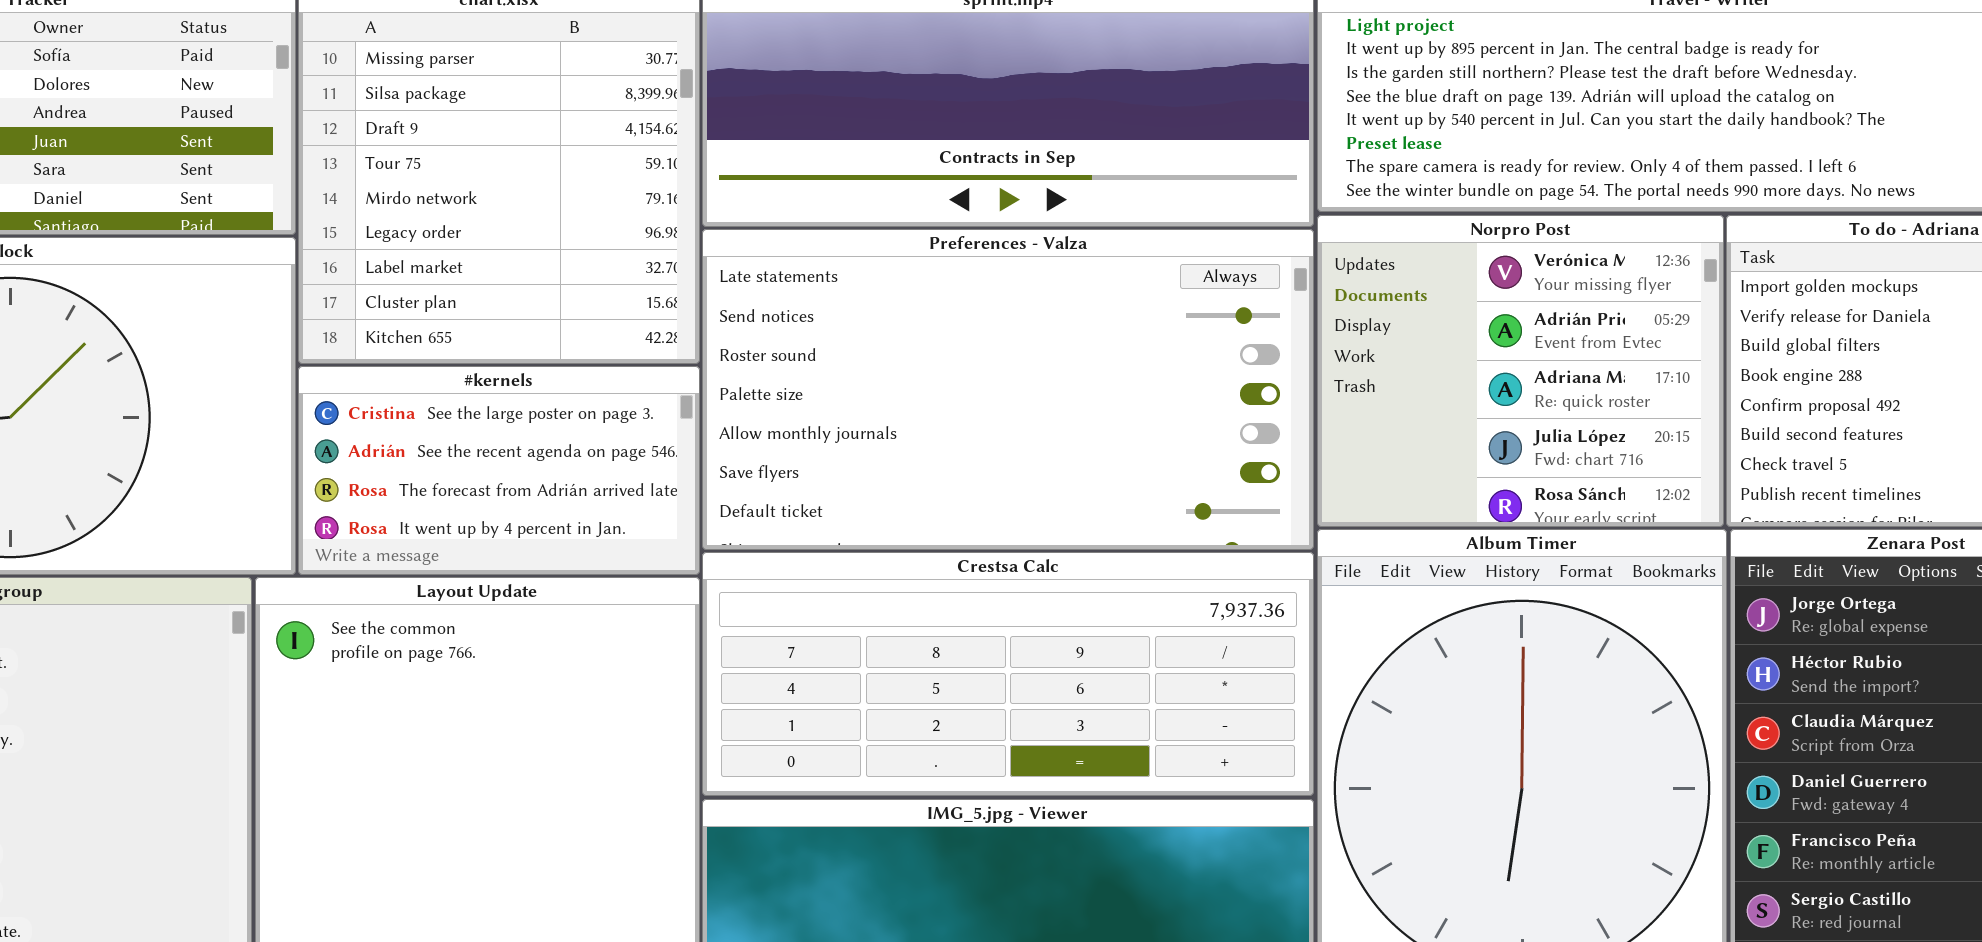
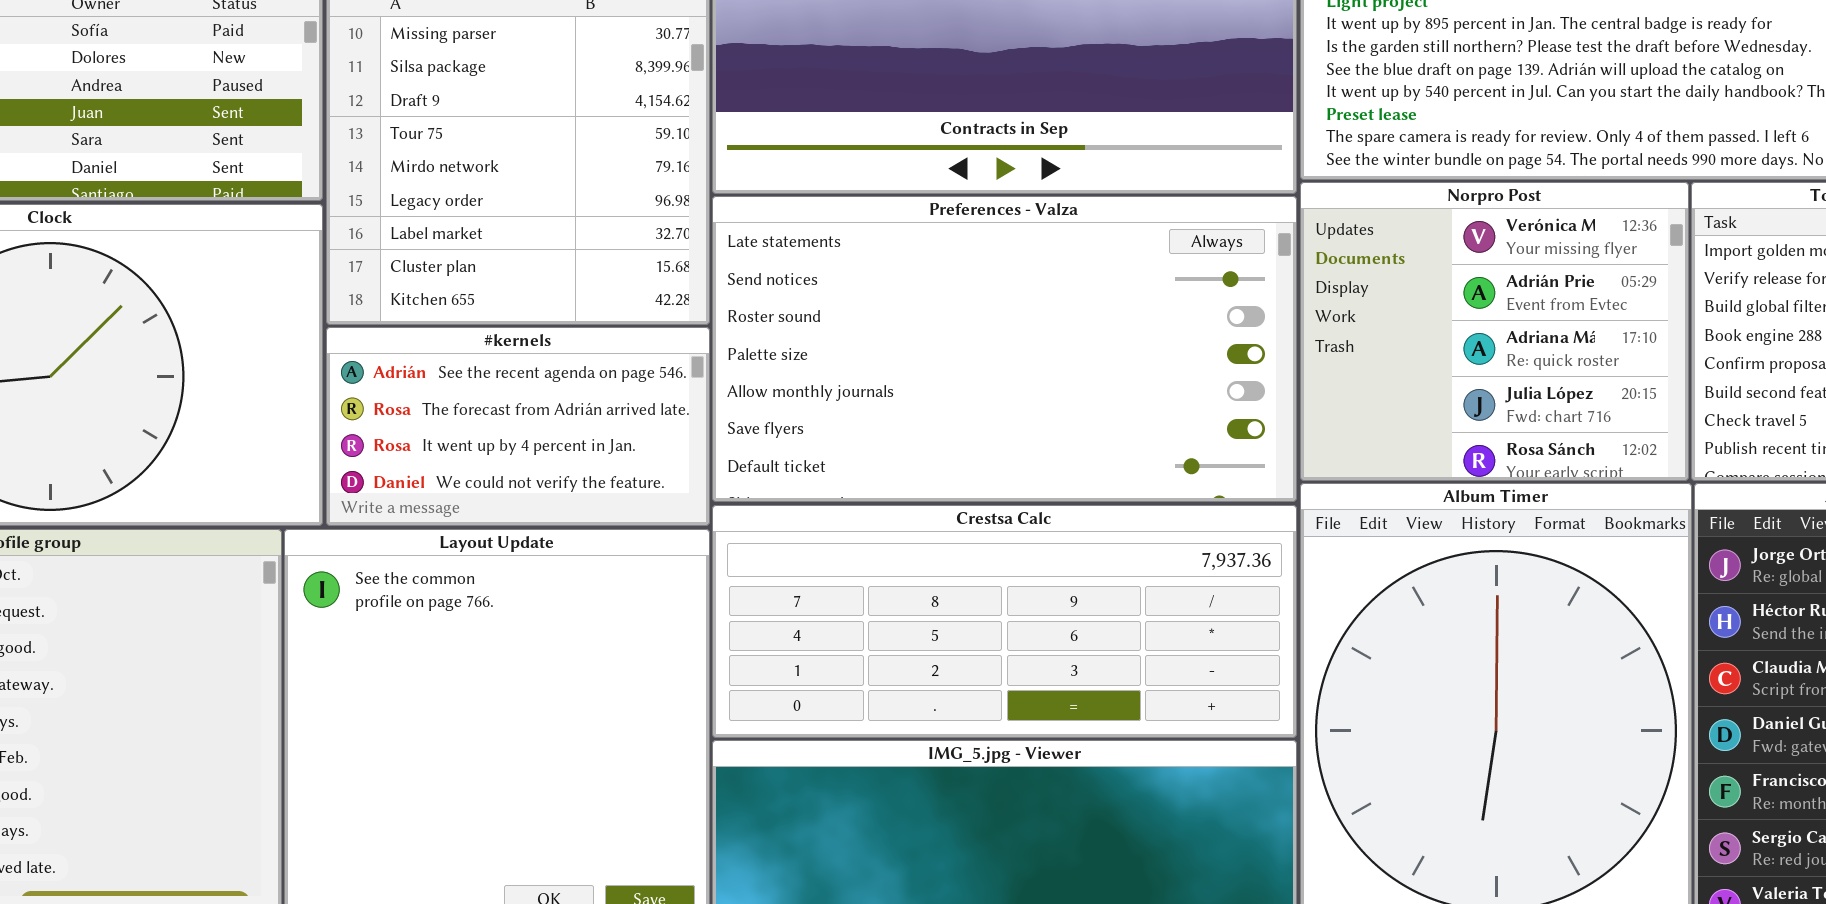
#kernels: [298,366,700,575] -> [326,327,710,526], scrolled down 1 row

